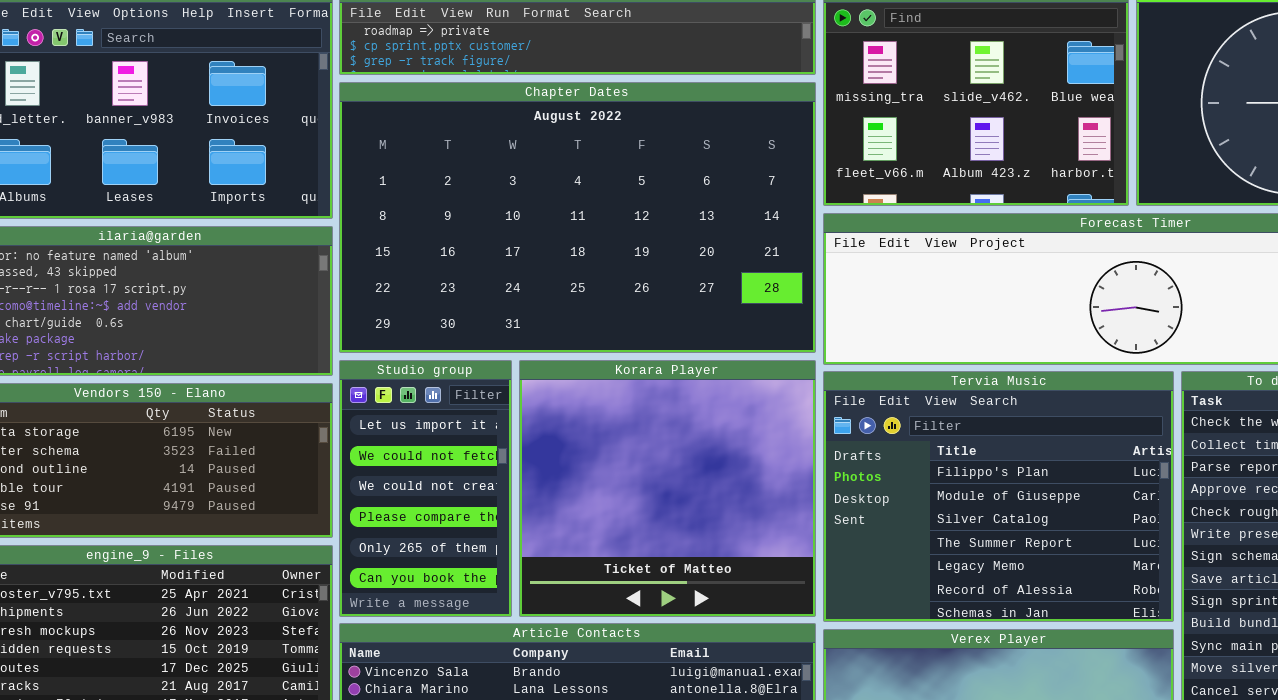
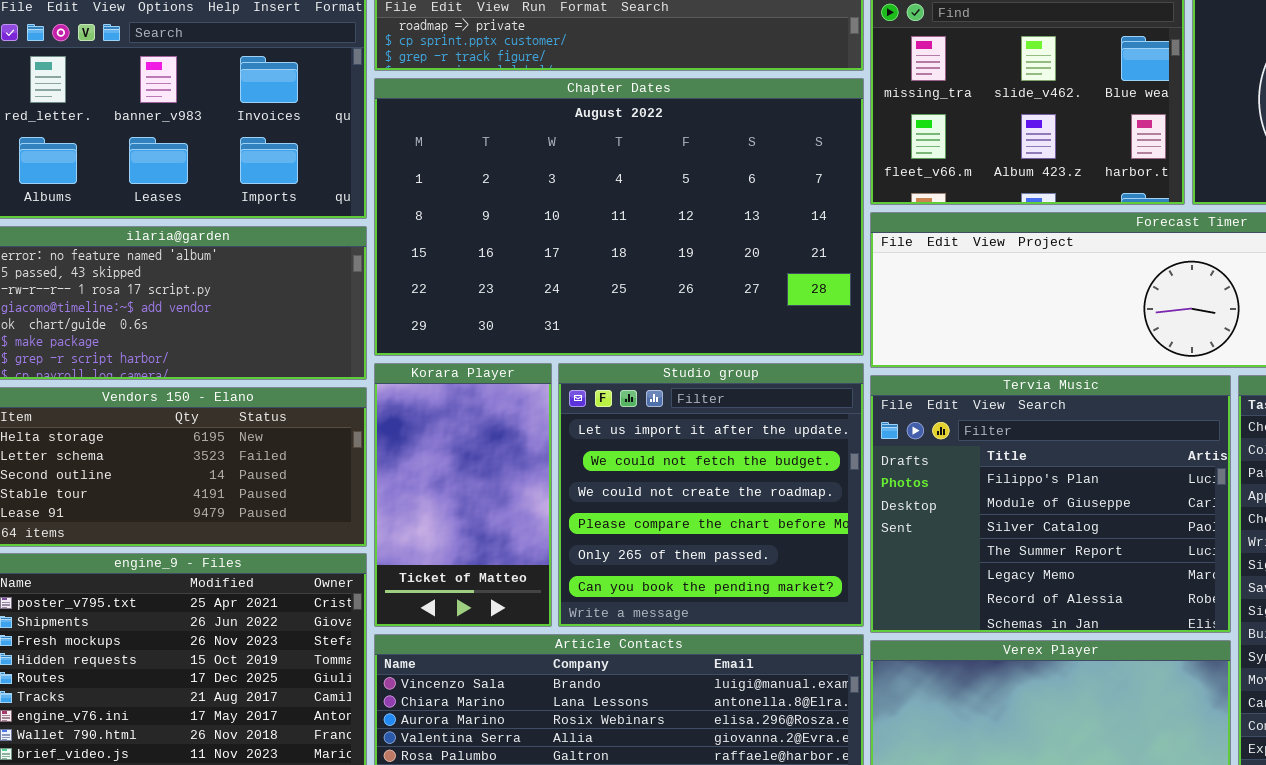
Studio group: [339,360,512,617] -> [558,363,864,627], moved, resized
Korara Player: [519,360,816,617] -> [374,363,552,627], moved, resized

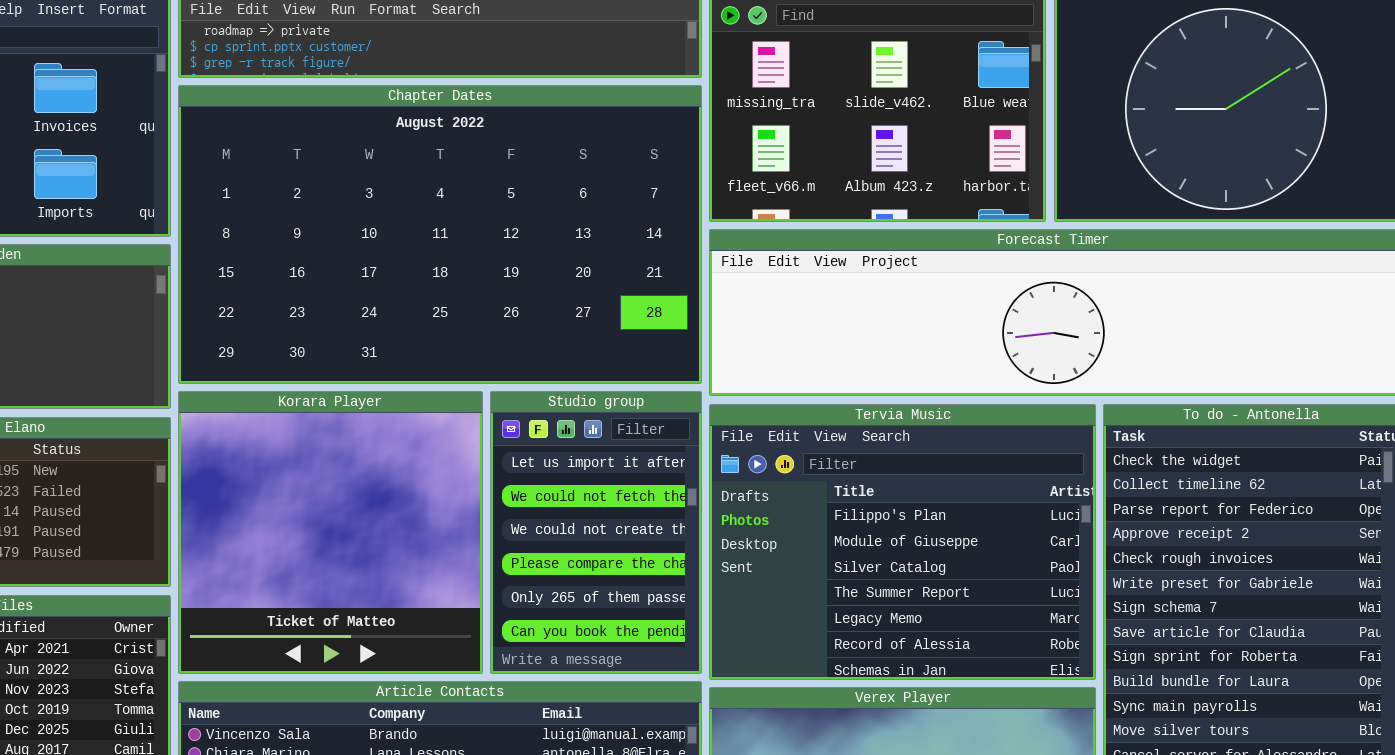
Korara Player: [374,363,552,627] -> [178,391,483,674], resized
Studio group: [558,363,864,627] -> [490,391,702,674], resized

